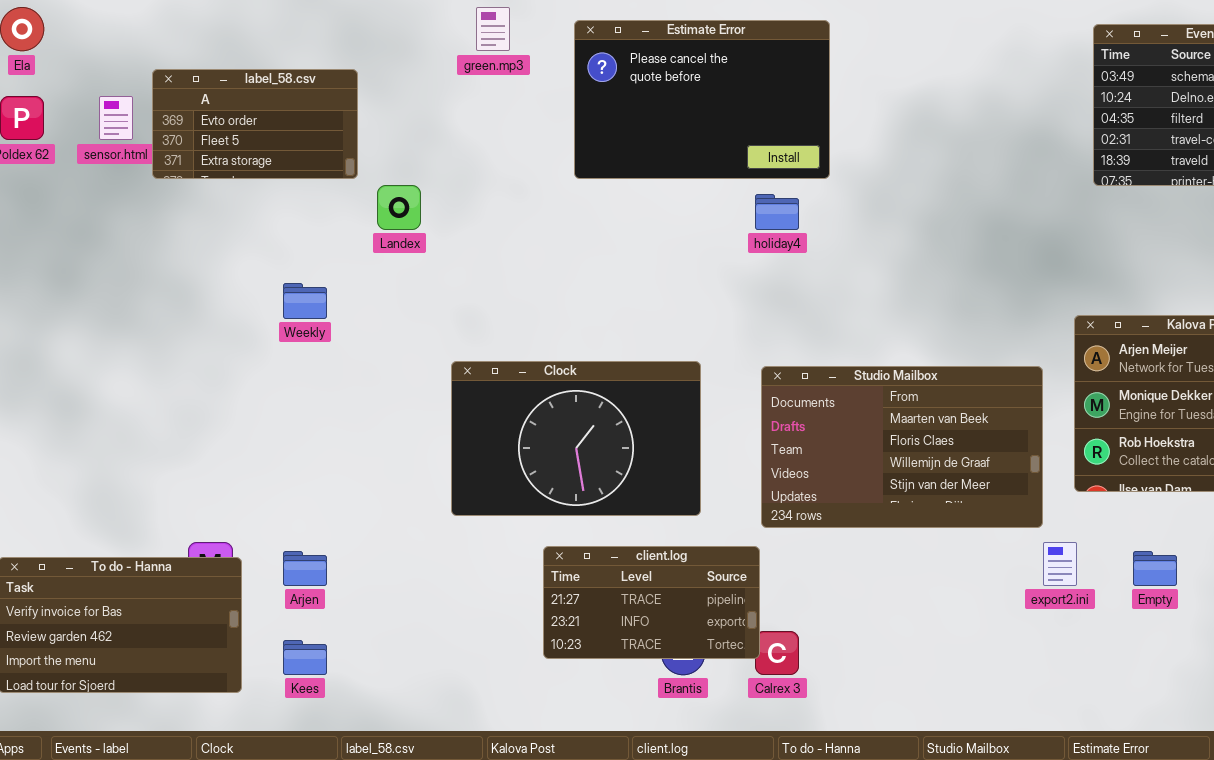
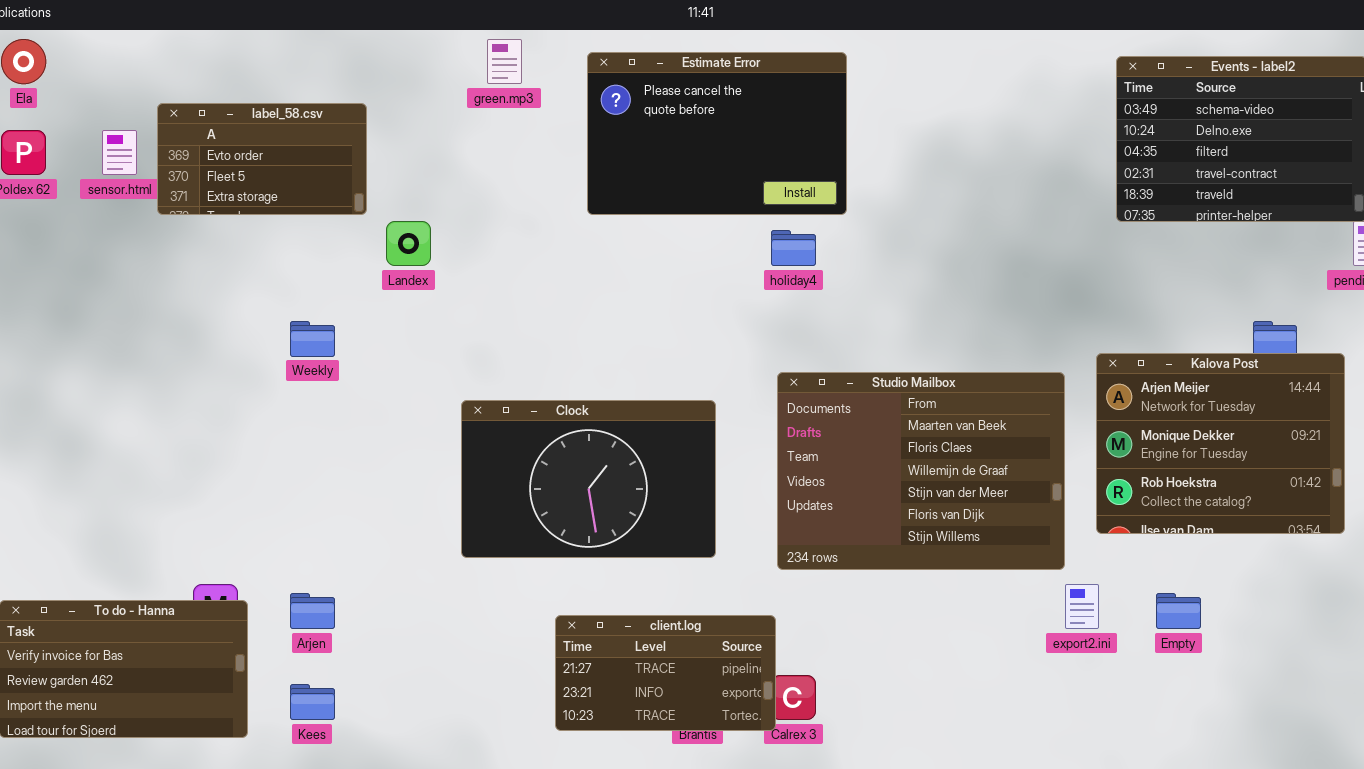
Studio Mailbox: [761,366,1043,528] -> [777,372,1065,570], resized
client.log: [543,546,760,659] -> [555,615,776,731], moved

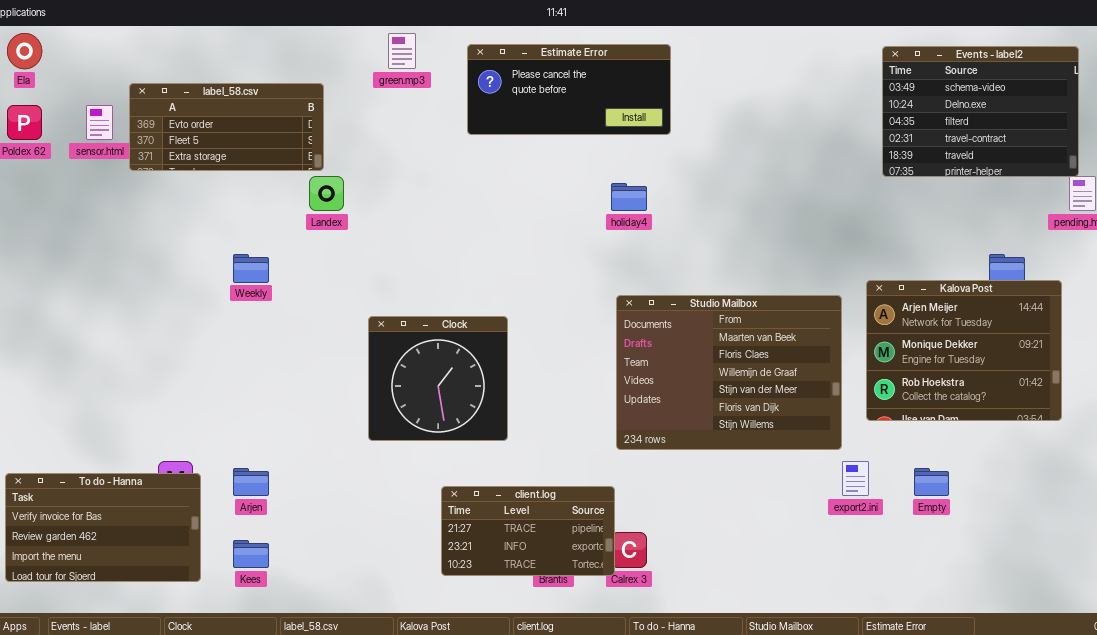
Estimate Error: [587,52,847,215] -> [467,44,671,135], resized
label_58.csv: [157,103,367,215] -> [129,83,324,171], resized
Clock: [461,400,716,558] -> [368,316,508,441], resized

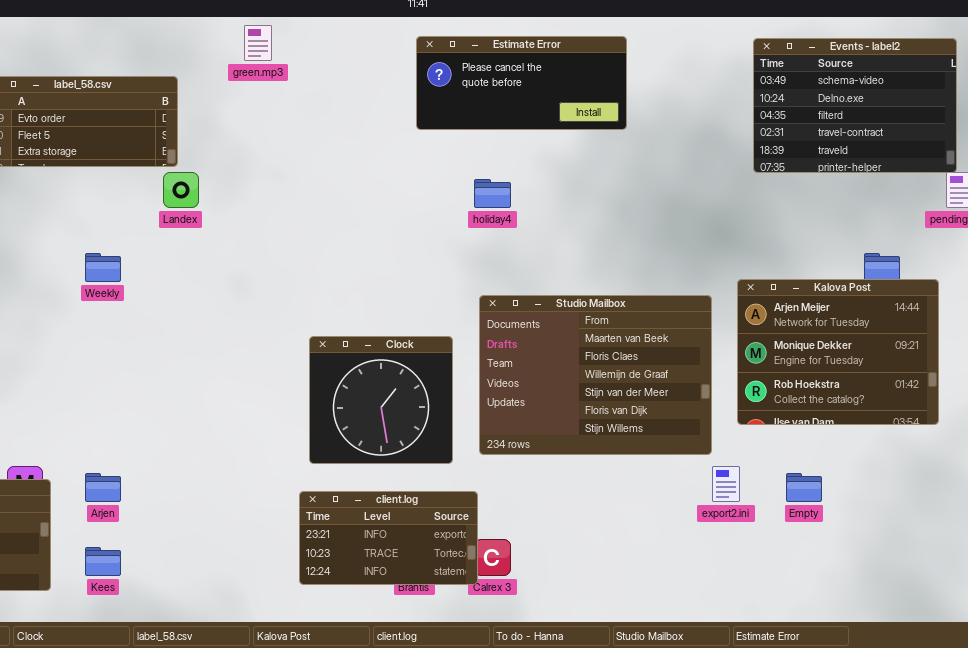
Estimate Error: [467,44,671,135] -> [416,36,627,130], moved
Clock: [368,316,508,441] -> [309,336,453,464], moved
client.log: [441,486,615,576] -> [299,491,478,585], scrolled down 1 row

